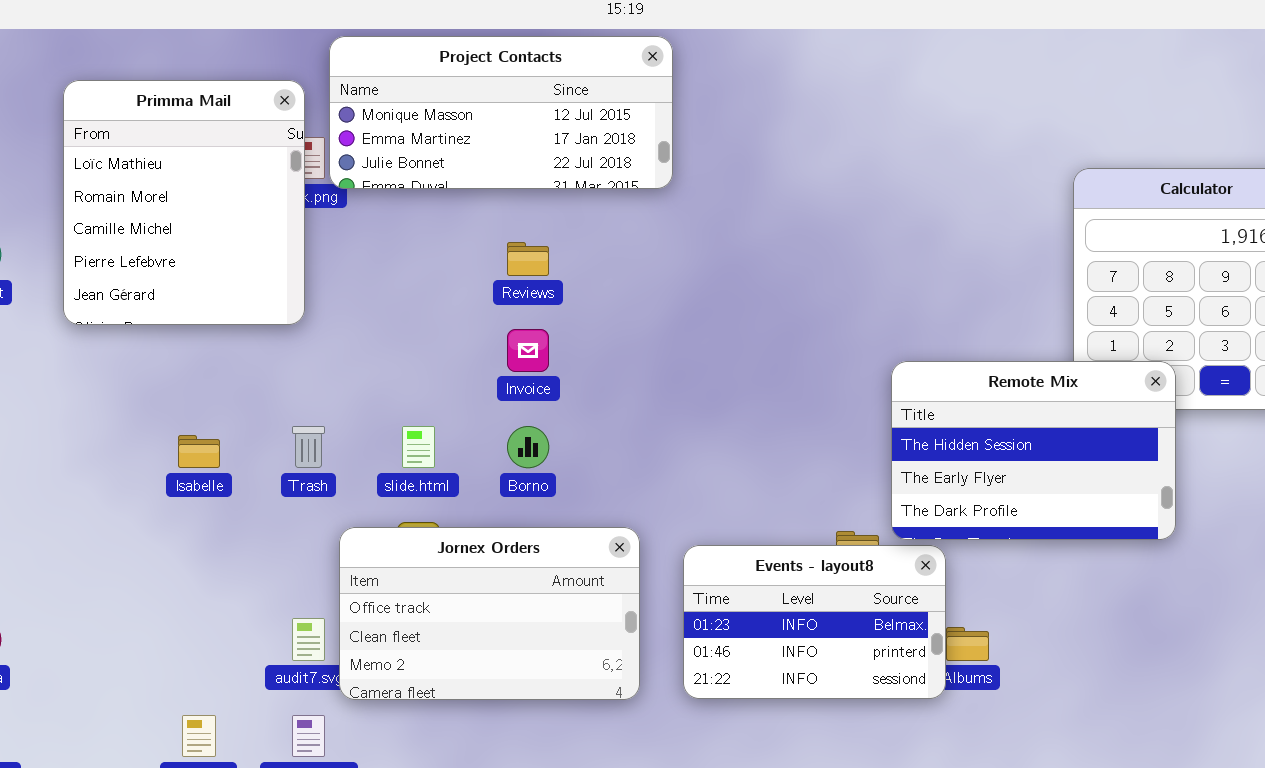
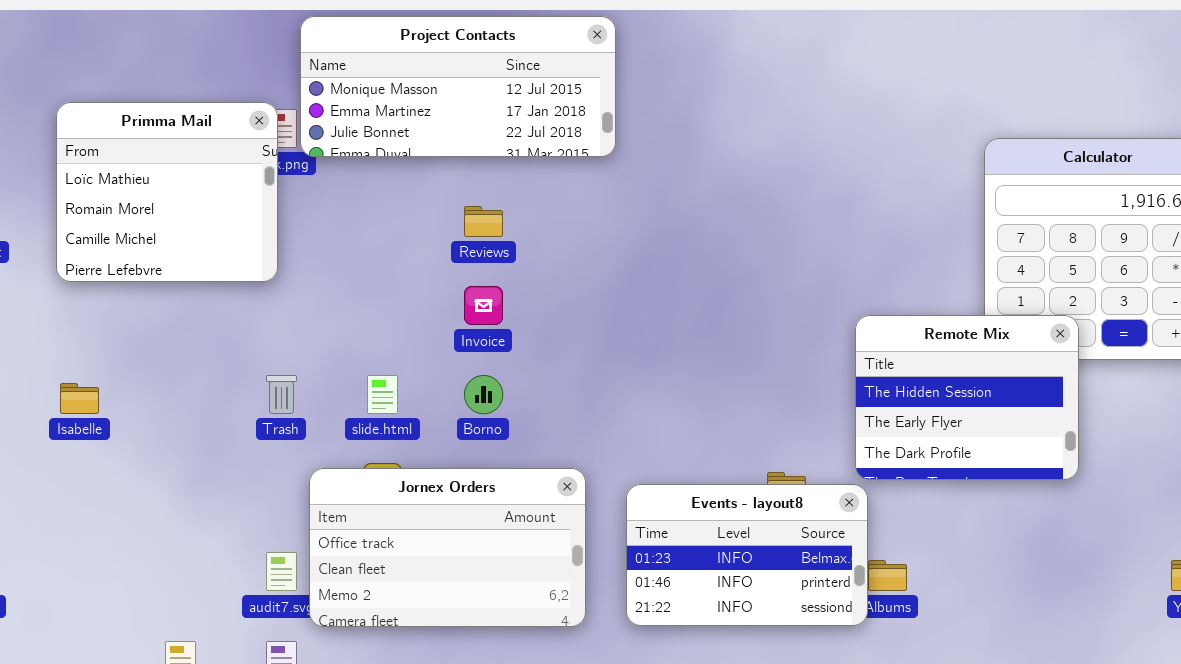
Primma Mail: [63,80,305,325] -> [56,102,278,282], resized
Remote Mix: [891,361,1176,540] -> [855,315,1079,480], resized
Isabelle: [178,435,220,468] -> [60,383,99,414], moved

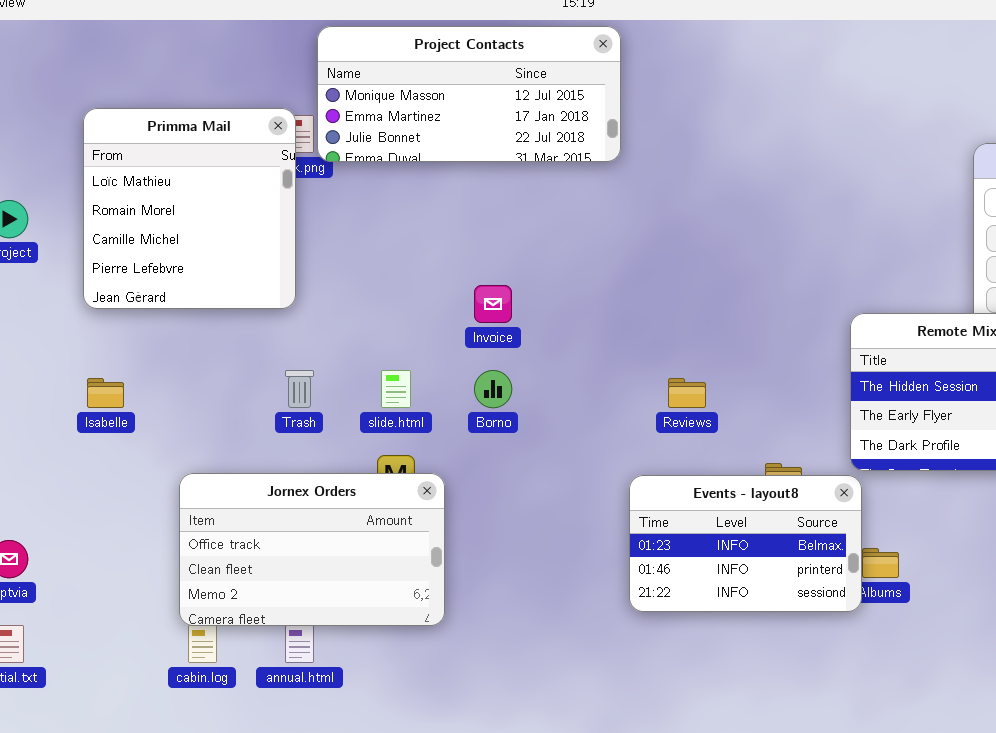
Primma Mail: [56,102,278,282] -> [83,108,296,309], resized
Reviews: [464,206,503,237] -> [668,378,706,408], moved
Jornex Orders: [309,468,586,627] -> [179,473,445,626], moved

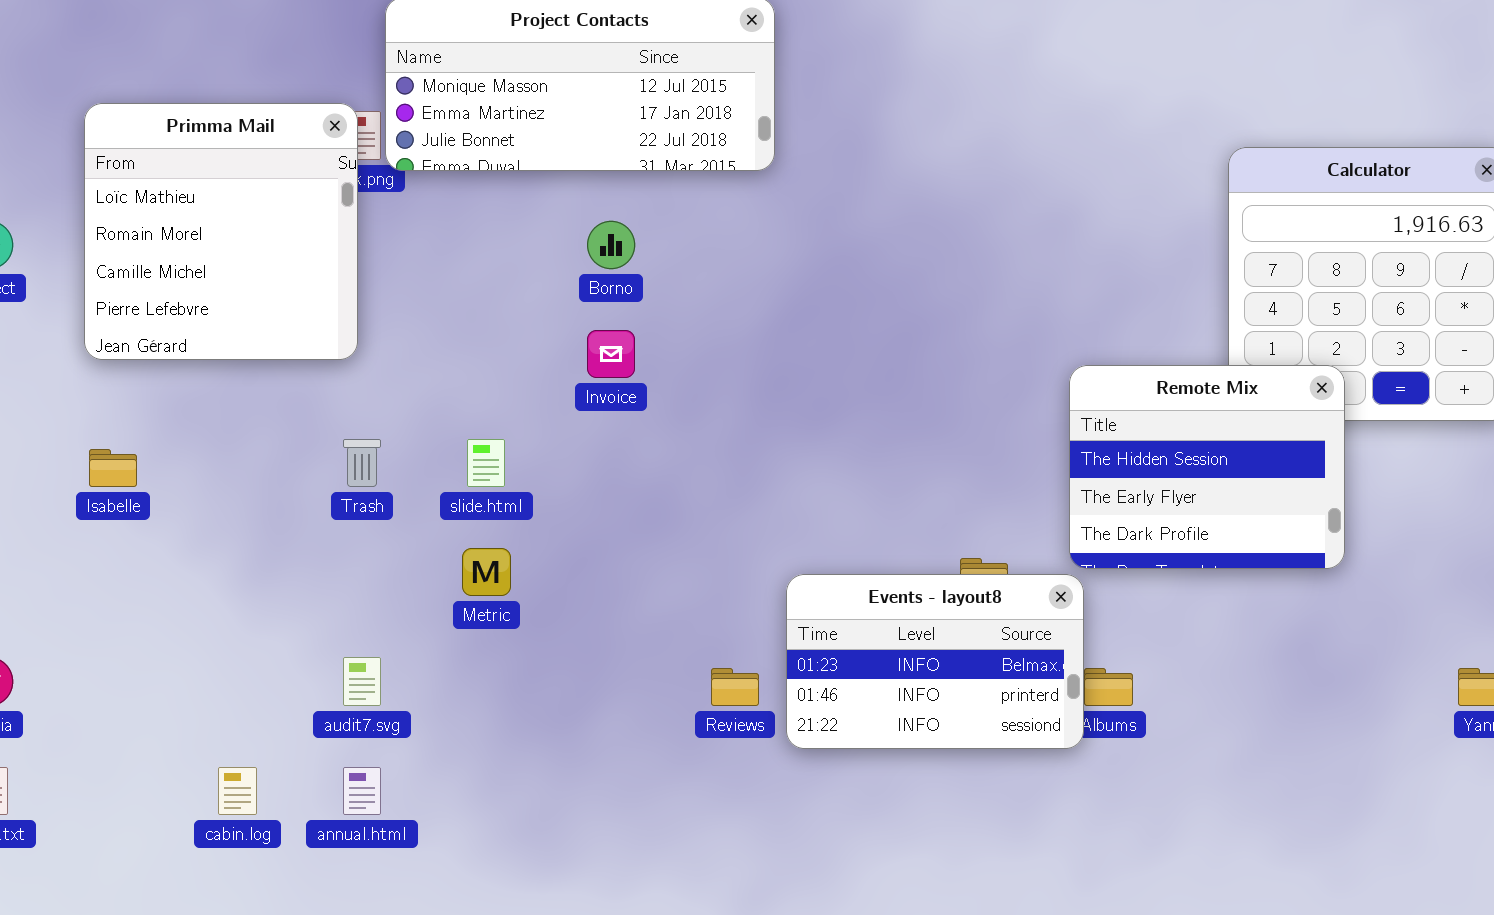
Borno: [474,370,512,408] -> [587,221,635,269], moved
Reviews: [668,378,706,408] -> [711,668,759,706], moved
Jornex Orders: [179,473,445,626] -> none, closed

